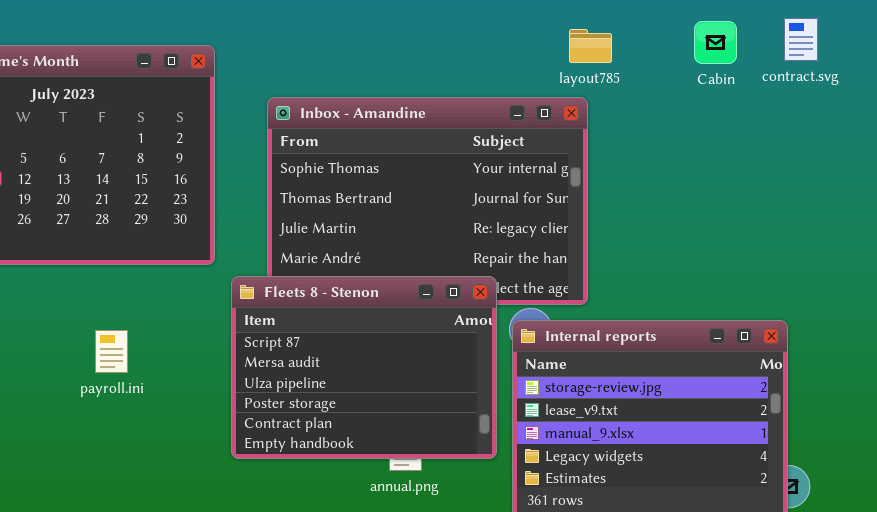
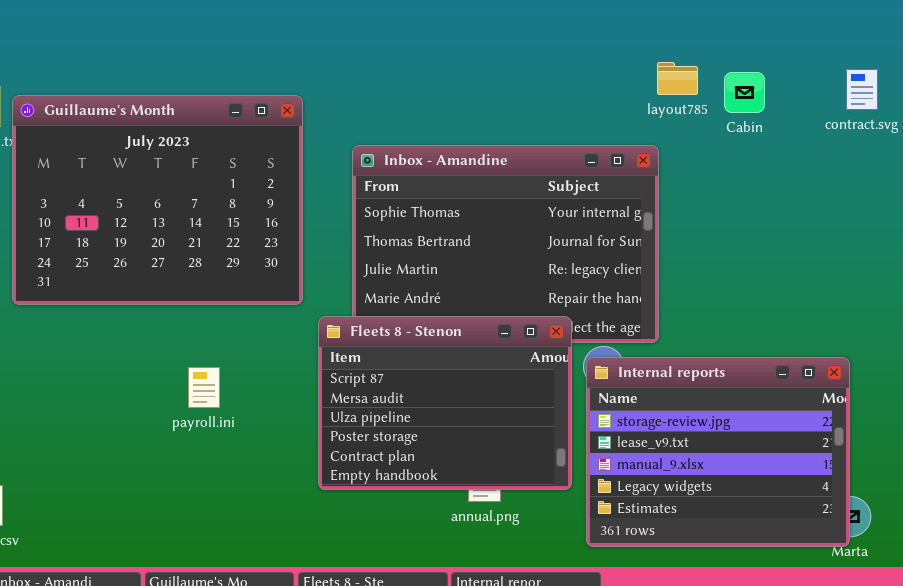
Cabin: [694,21,737,64] -> [724,72,765,113], moved
layout785: [569,29,612,63] -> [657,62,698,95], moved

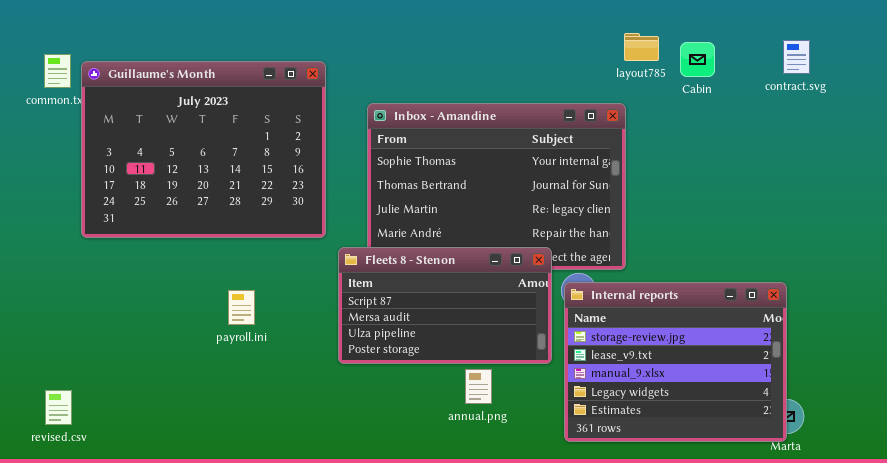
Fleets 8 - Stenon: [318,316,572,490] -> [338,247,552,364], resized

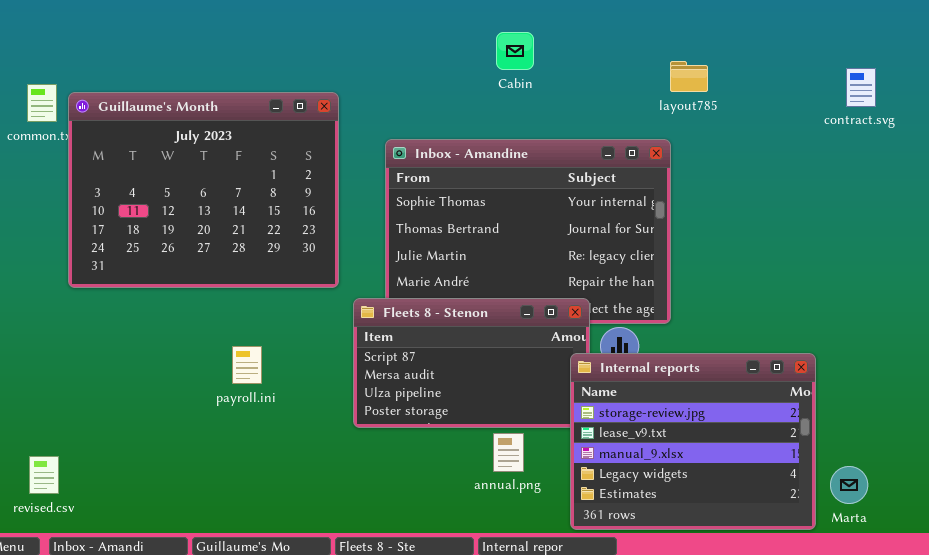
Cabin: [680,42,715,77] -> [496,32,534,70], moved
Internal reports: [564,282,787,442] -> [570,353,816,530], moved

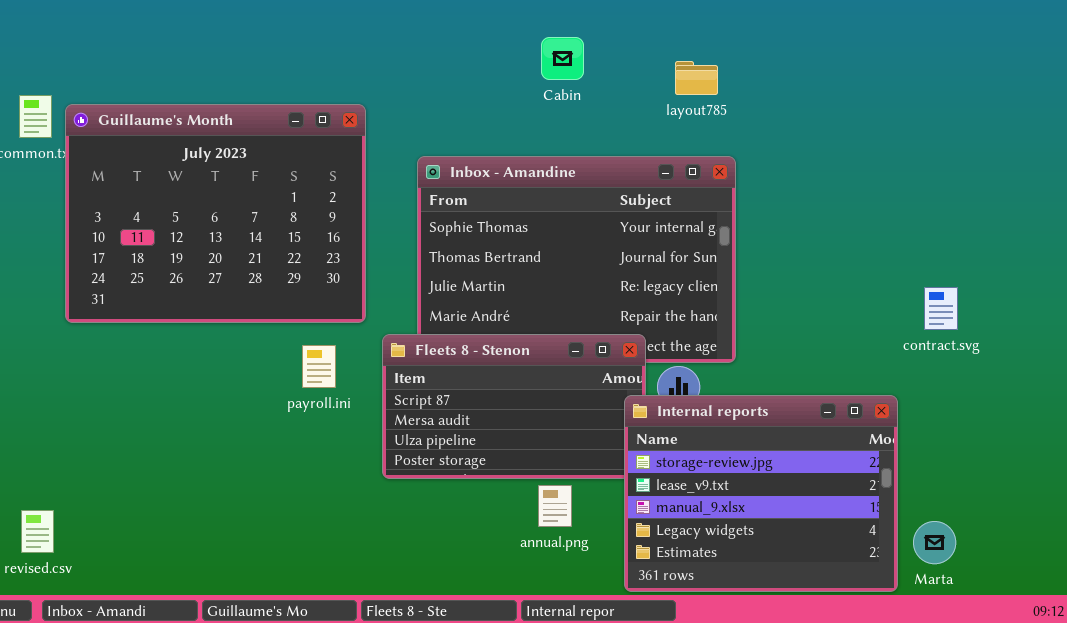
layout785: [670,61,708,92] -> [675,61,718,95], moved
contract.svg: [846,68,876,107] -> [924,287,958,330], moved
payroll.ini: [232,346,262,384] -> [302,345,336,388], moved

